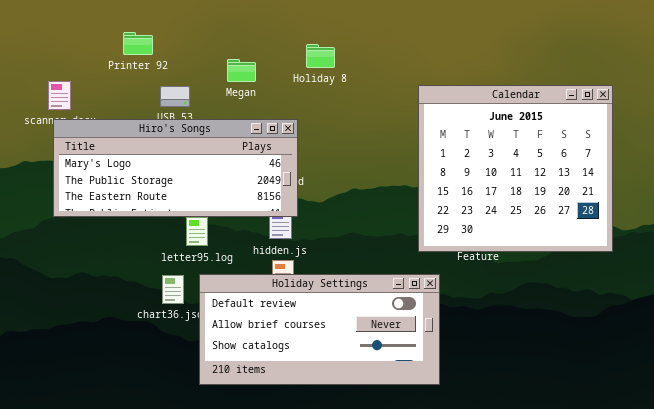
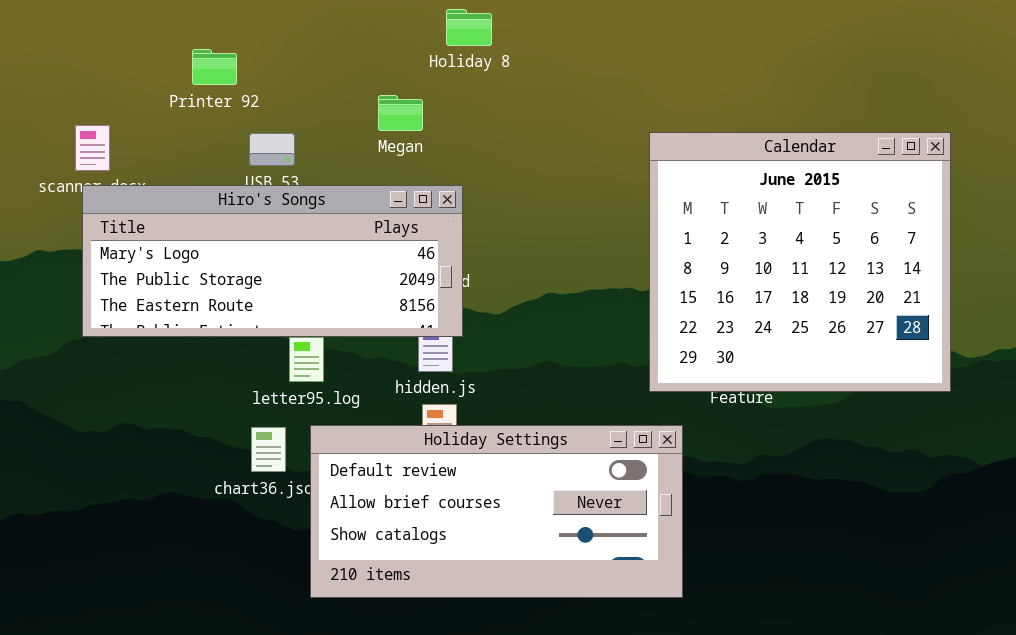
Holiday 8: [306,44,335,68] -> [446,9,492,46], moved
Megan: [227,59,256,82] -> [378,95,423,131], moved

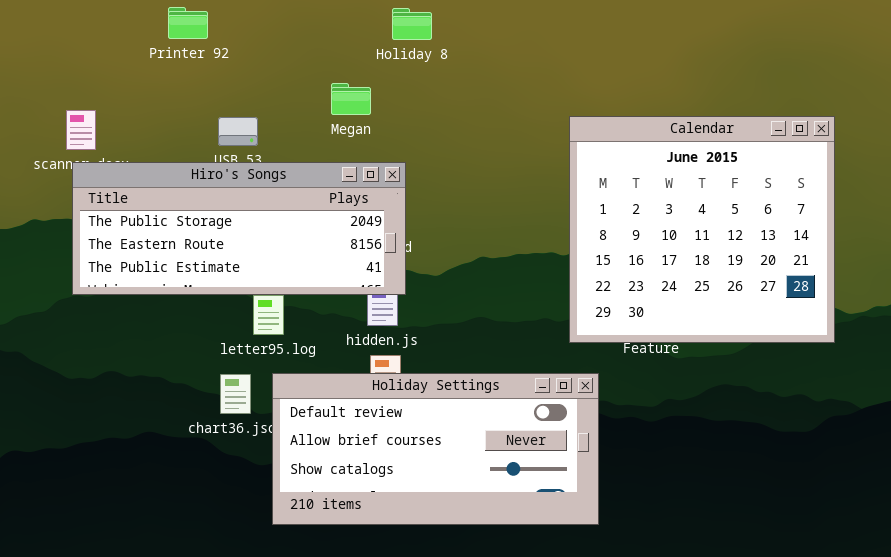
Printer 92: [192,49,237,85] -> [168,7,208,39], moved
Hiro's Songs: [82,185,463,337] -> [72,162,406,295], scrolled down 1 row

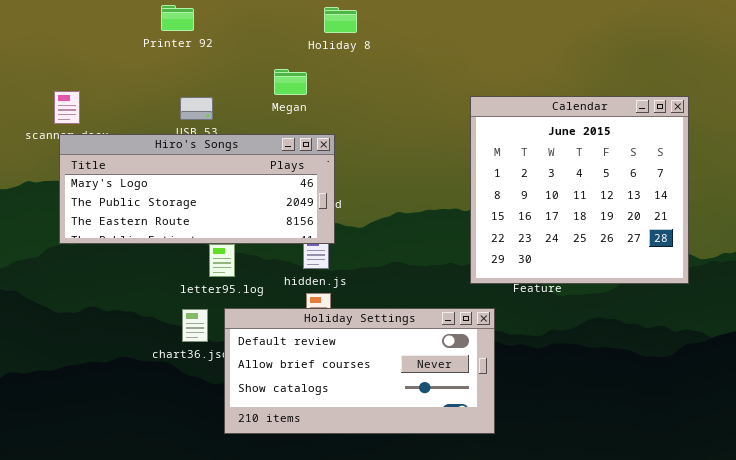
Printer 92: [168,7,208,39] -> [161,5,194,31], moved
Hiro's Songs: [72,162,406,295] -> [59,134,335,244], scrolled up 1 row

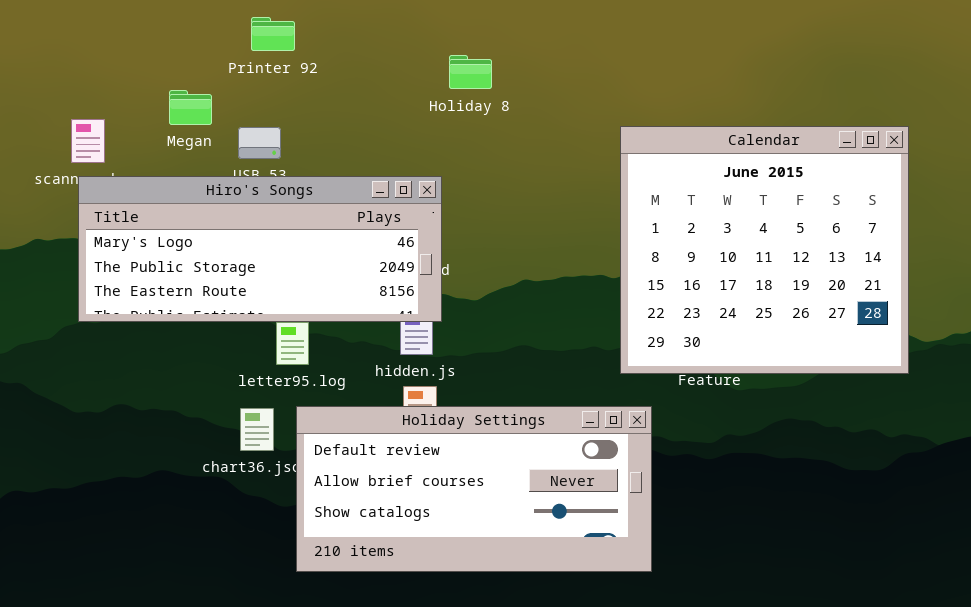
Printer 92: [161,5,194,31] -> [251,17,295,51], moved
Holiday 8: [324,7,357,33] -> [449,55,492,89], moved
Megan: [274,69,307,95] -> [169,90,212,125], moved

